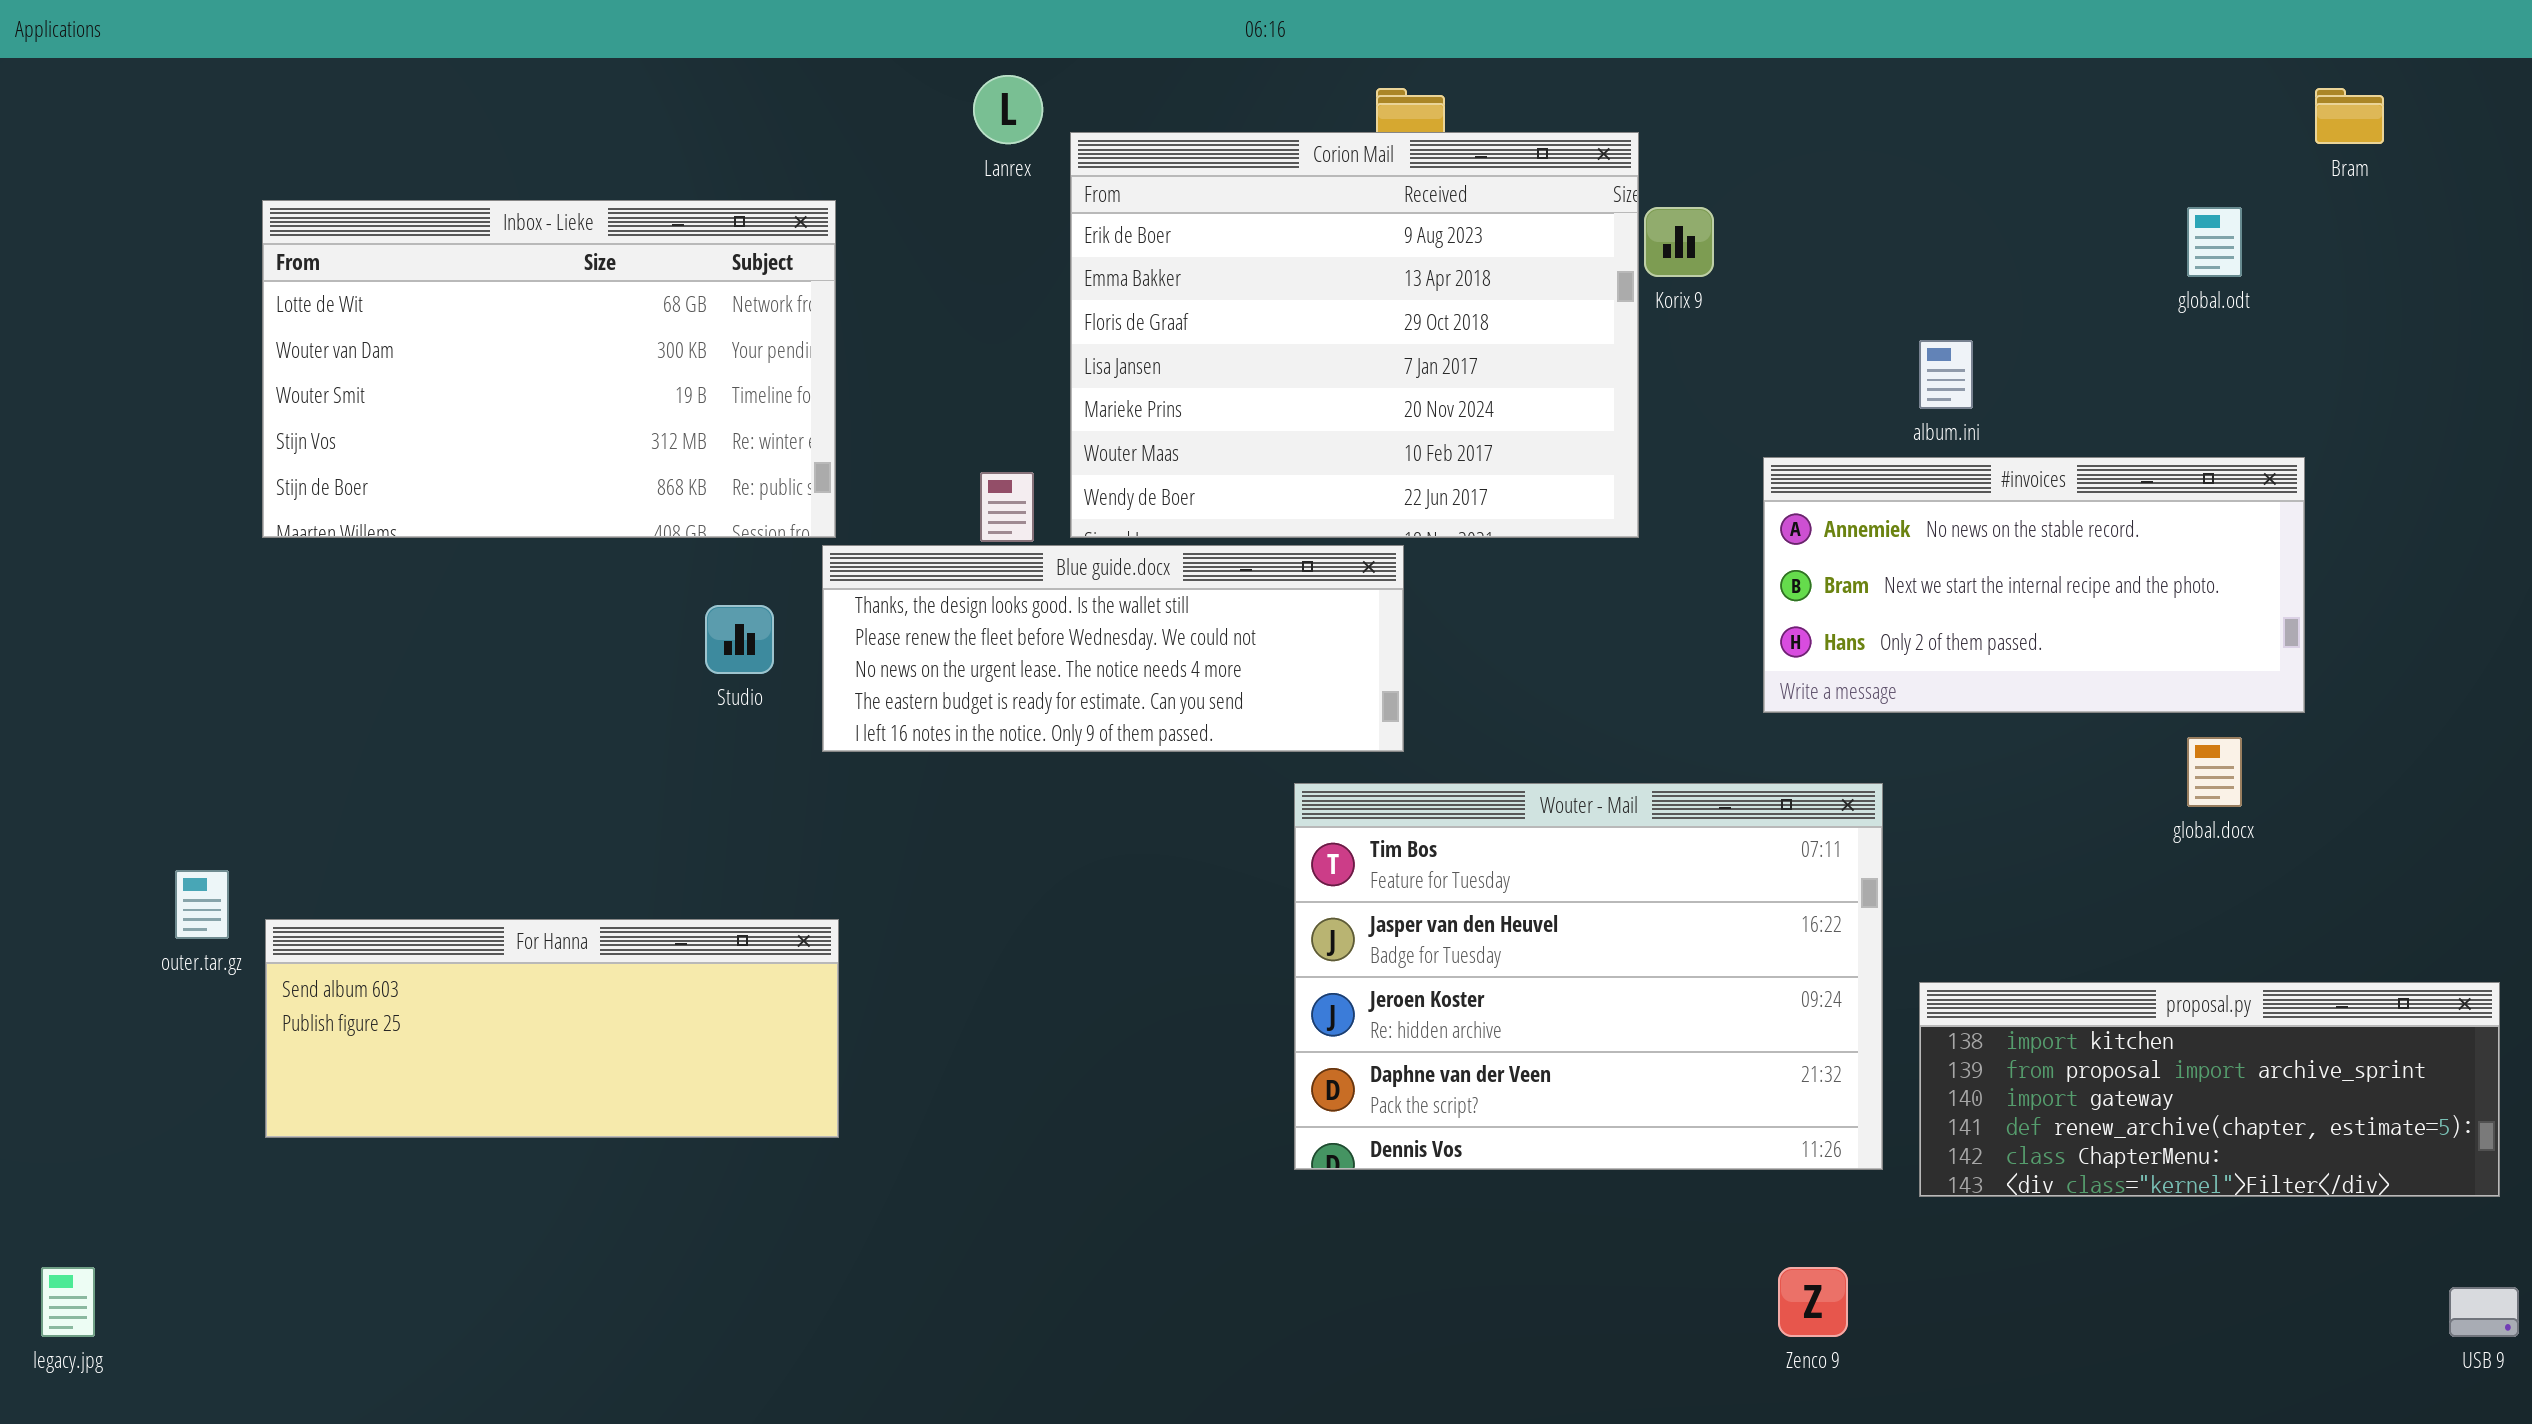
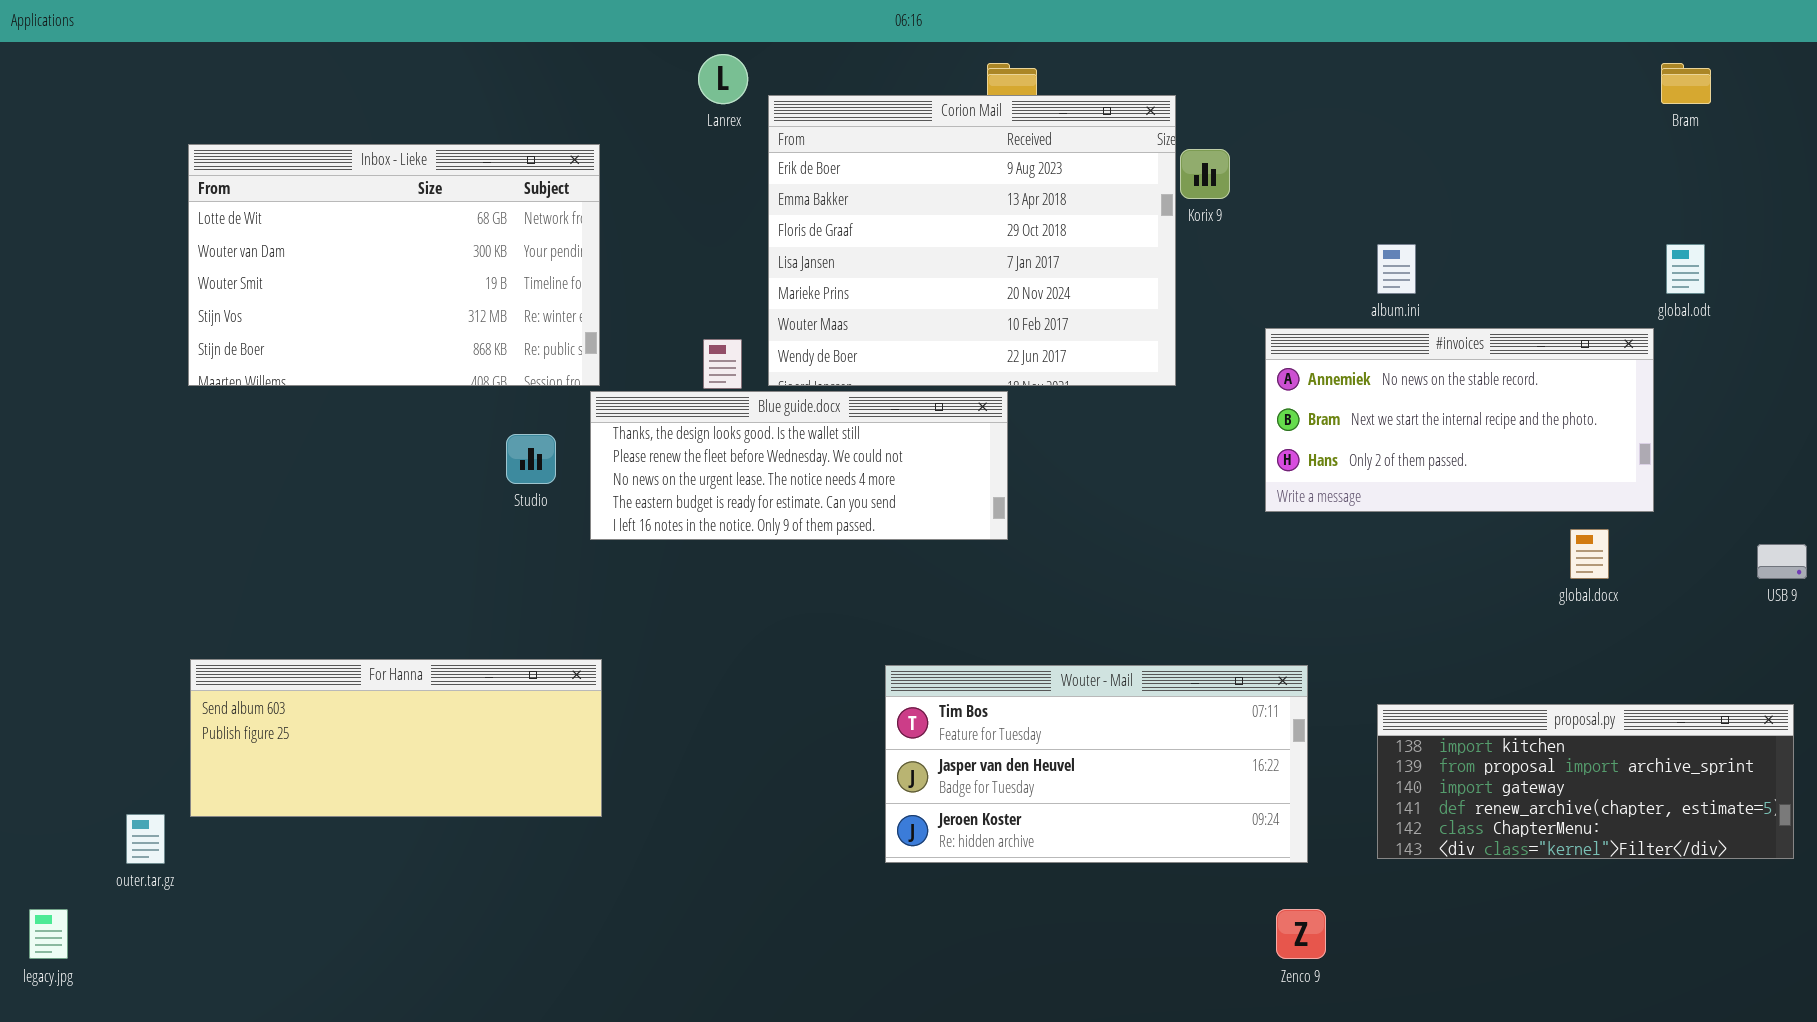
global.odt: [2187,207,2242,277] -> [1666,244,1705,294], moved
Wouter - Mail: [1294,783,1883,1170] -> [885,665,1308,863], moved, resized
outer.tar.gz: [175,870,229,939] -> [126,814,165,864], moved
USB 9: [2449,1287,2519,1337] -> [1757,544,1807,579], moved

